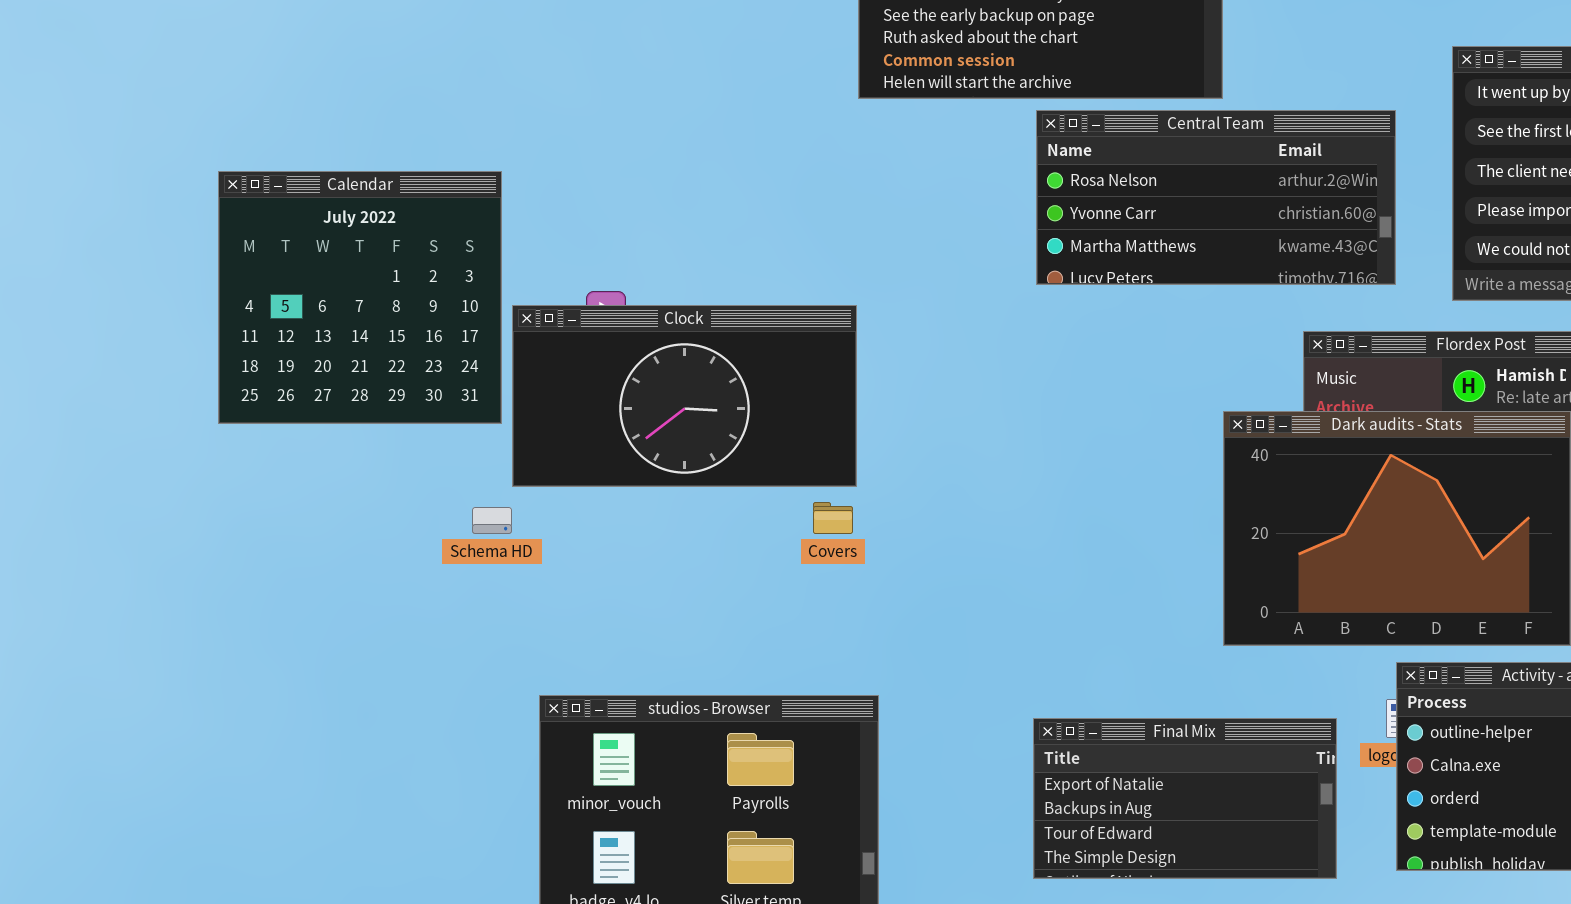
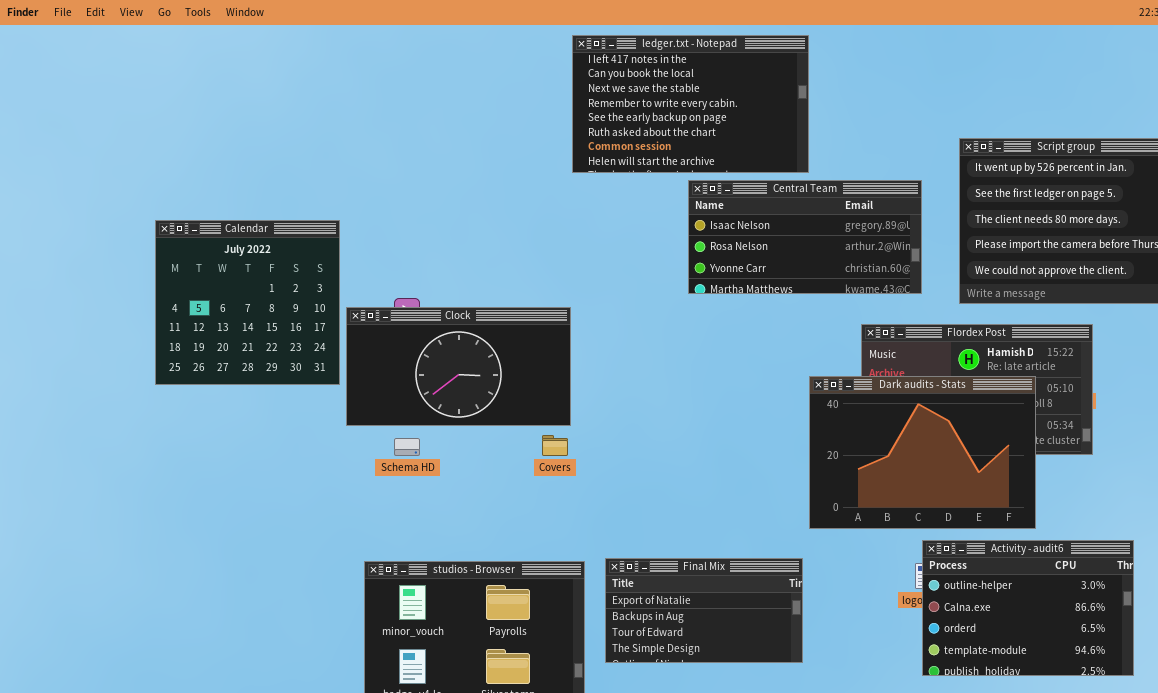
Central Team: [1036,110,1396,285] -> [688,180,922,294], scrolled up 1 row
Schema HD: [472,507,512,534] -> [394,438,420,456], moved
Final Mix: [1033,718,1337,879] -> [605,558,803,663], moved

